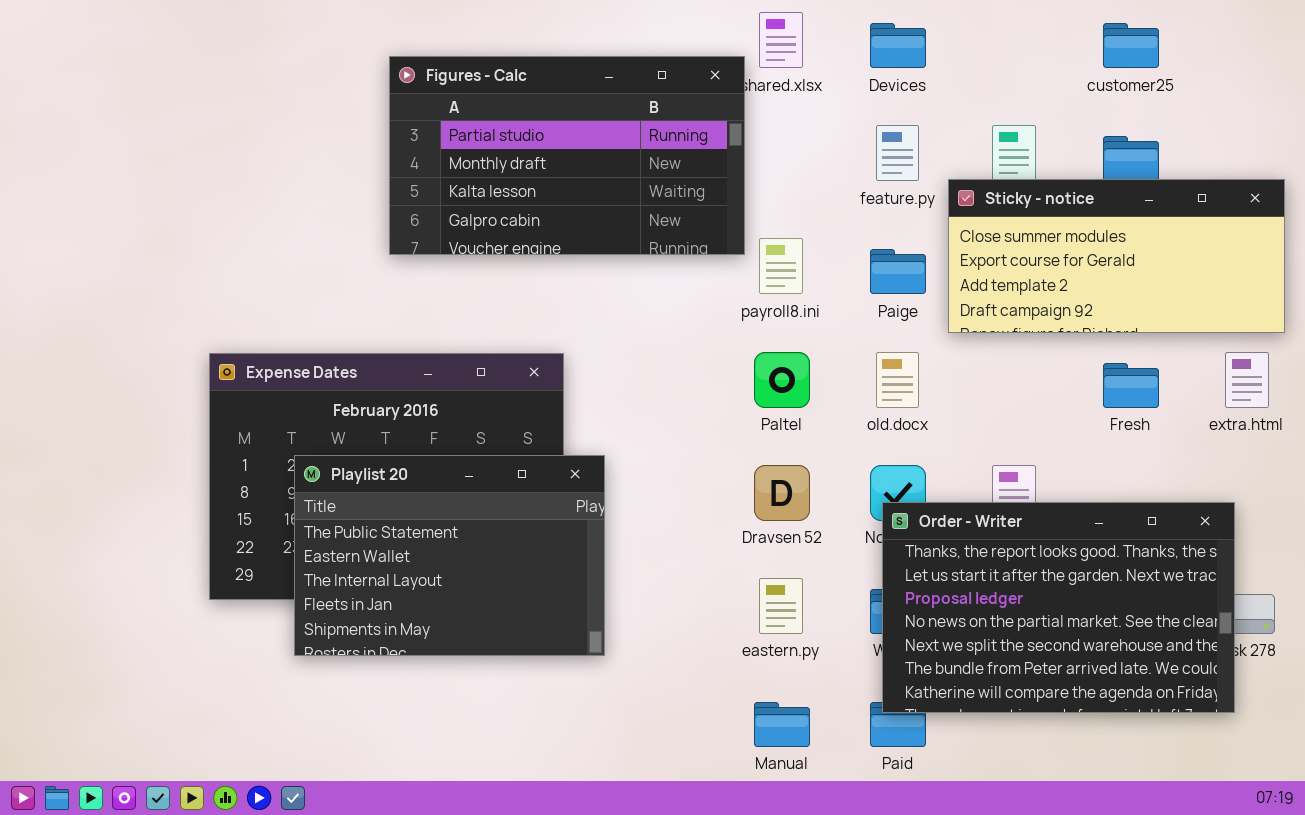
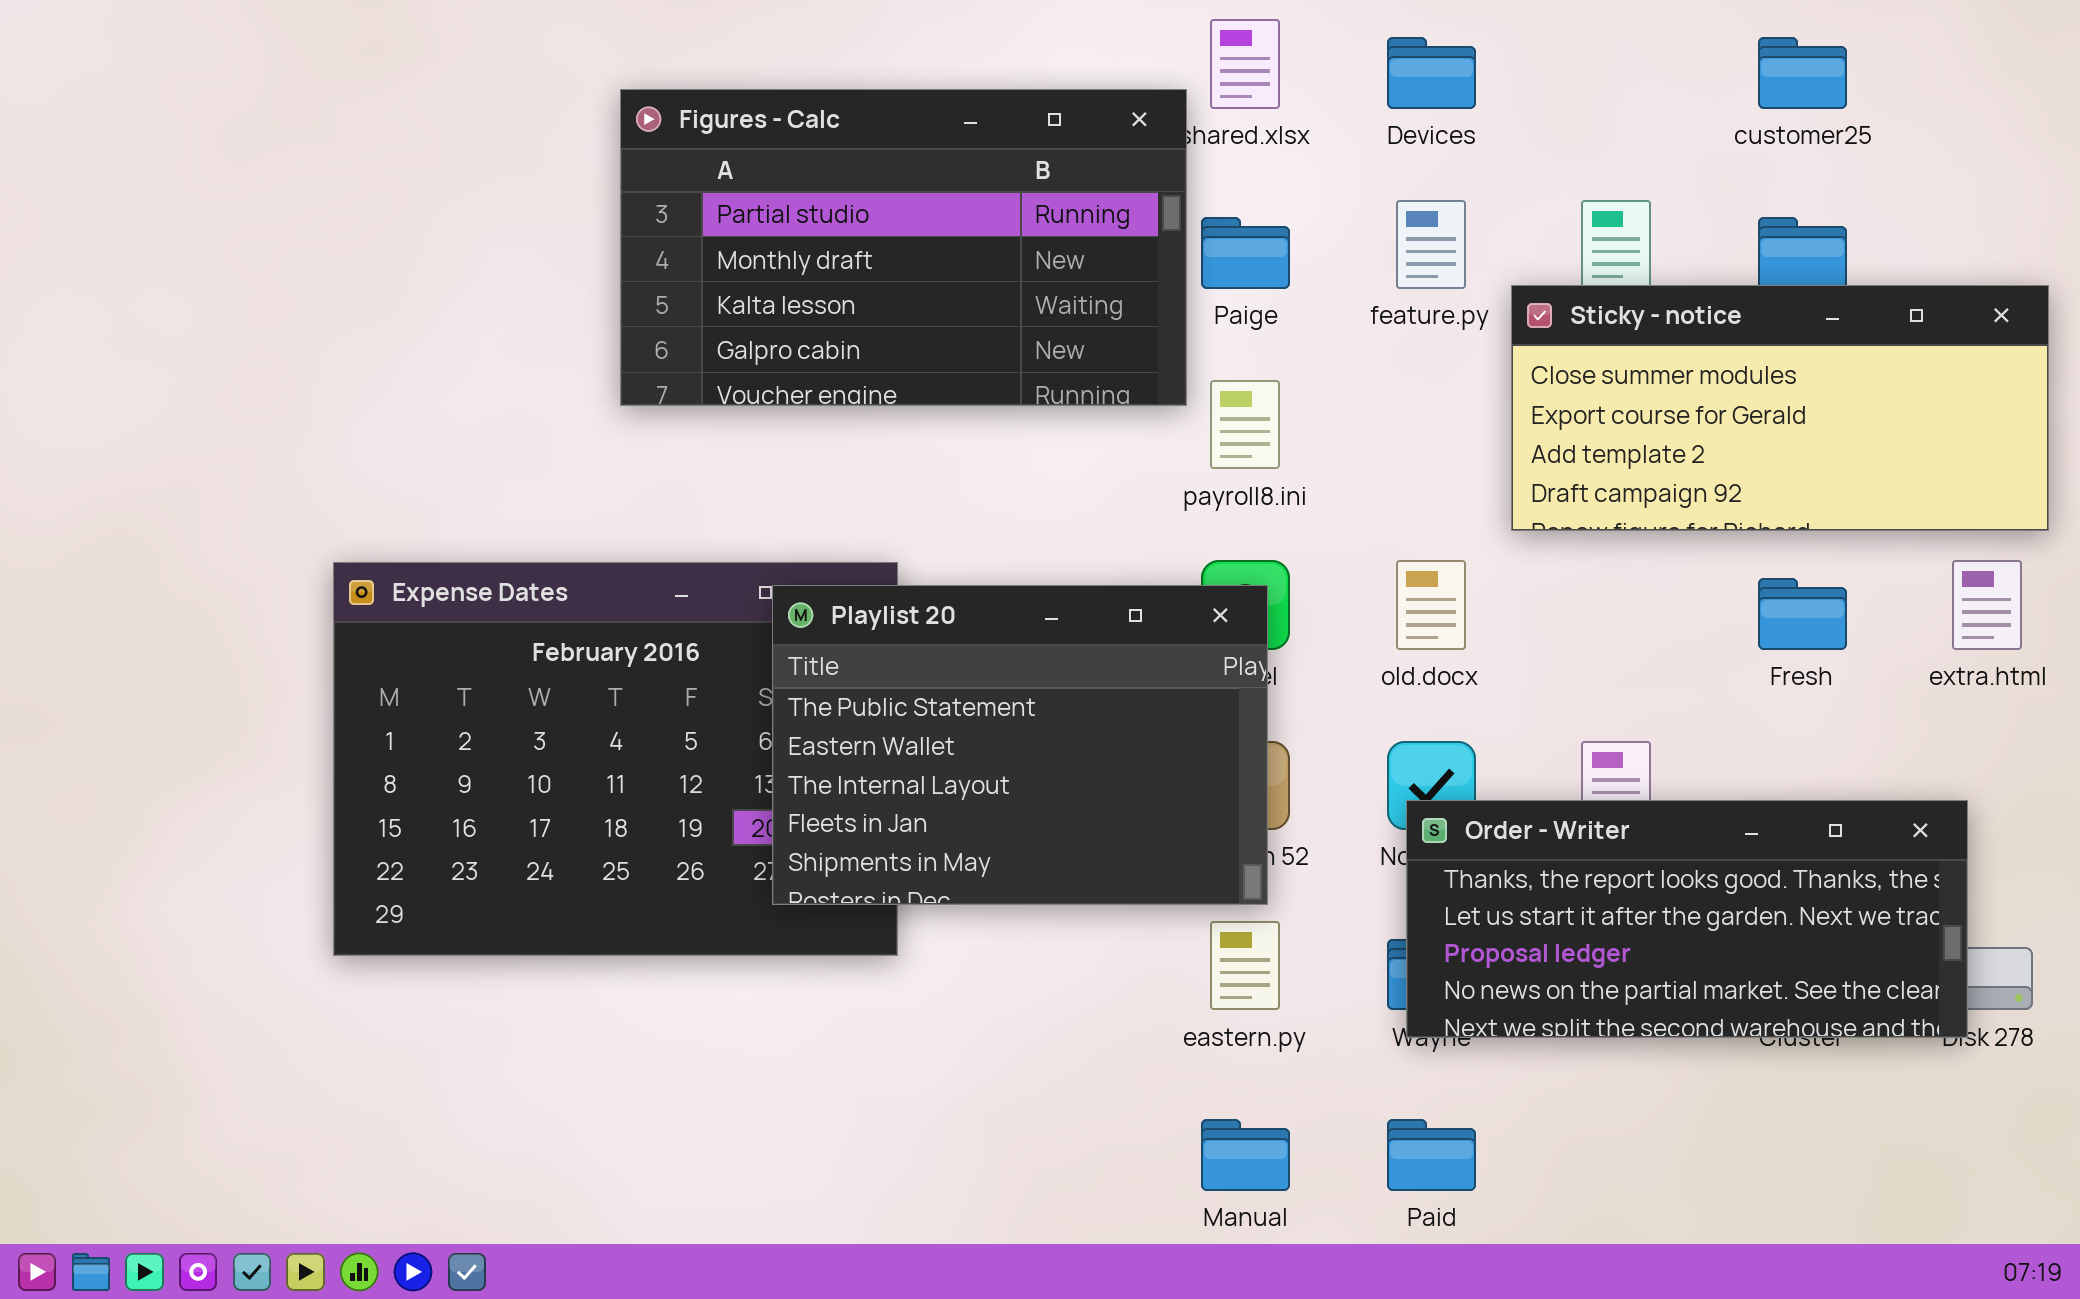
Paige: [870,249,926,294] -> [1201,217,1290,289], moved
Playlist 20: [294,455,605,656] -> [772,585,1268,905], moved
Order - Writer: [882,502,1235,713] -> [1406,800,1968,1038], resized

